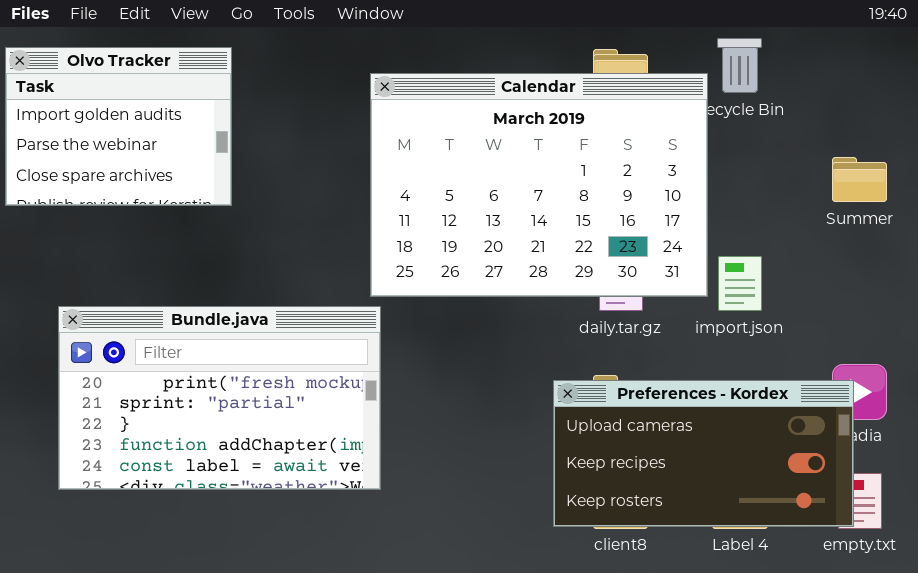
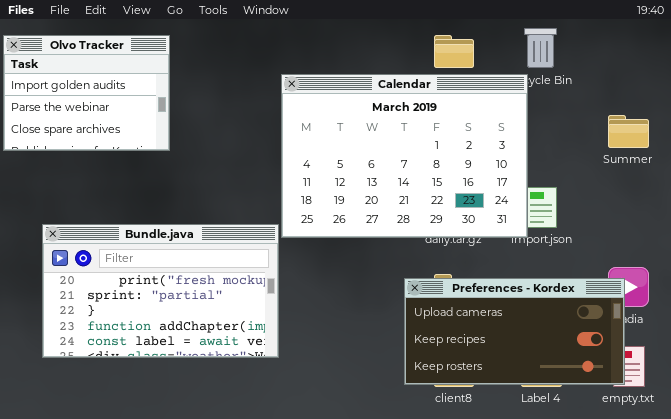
Calendar: [370,73,708,297] -> [281,74,528,238], moved

